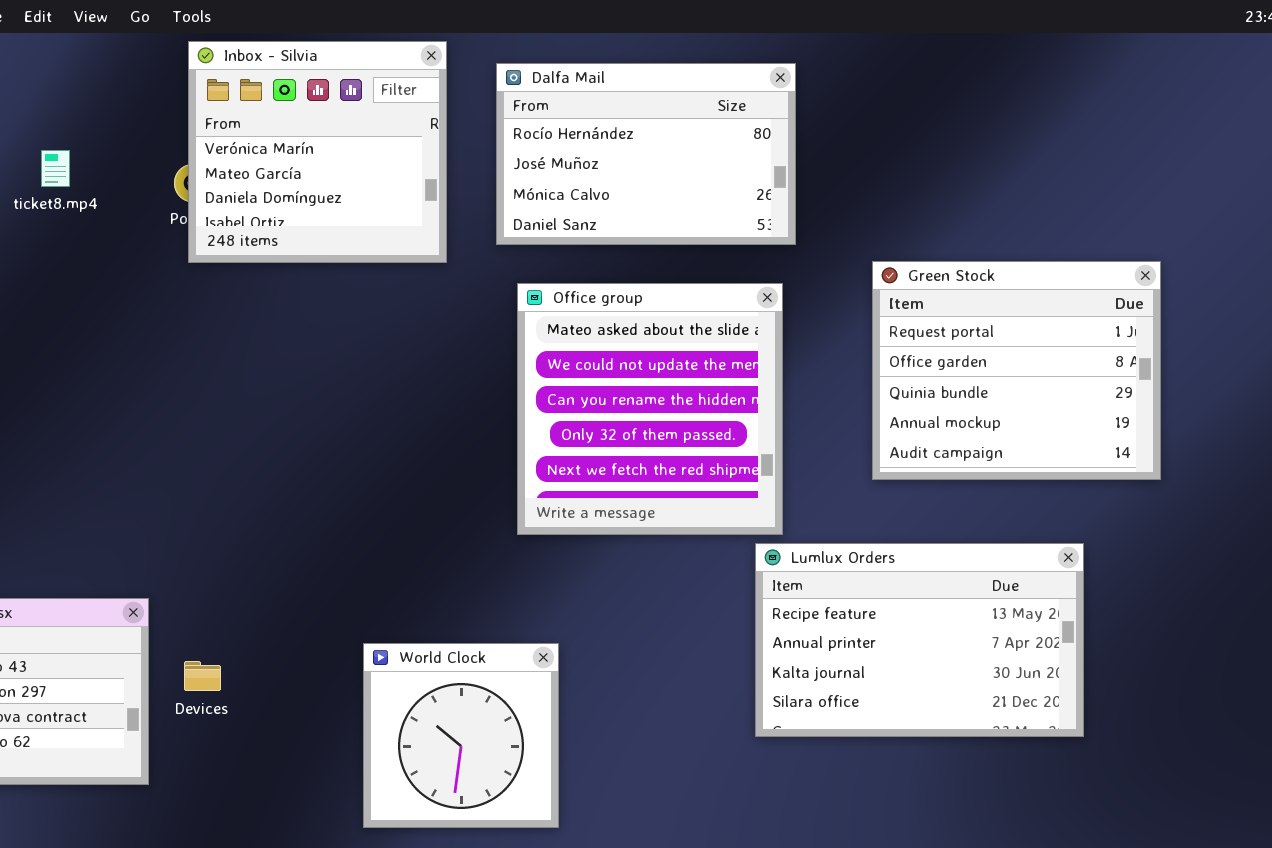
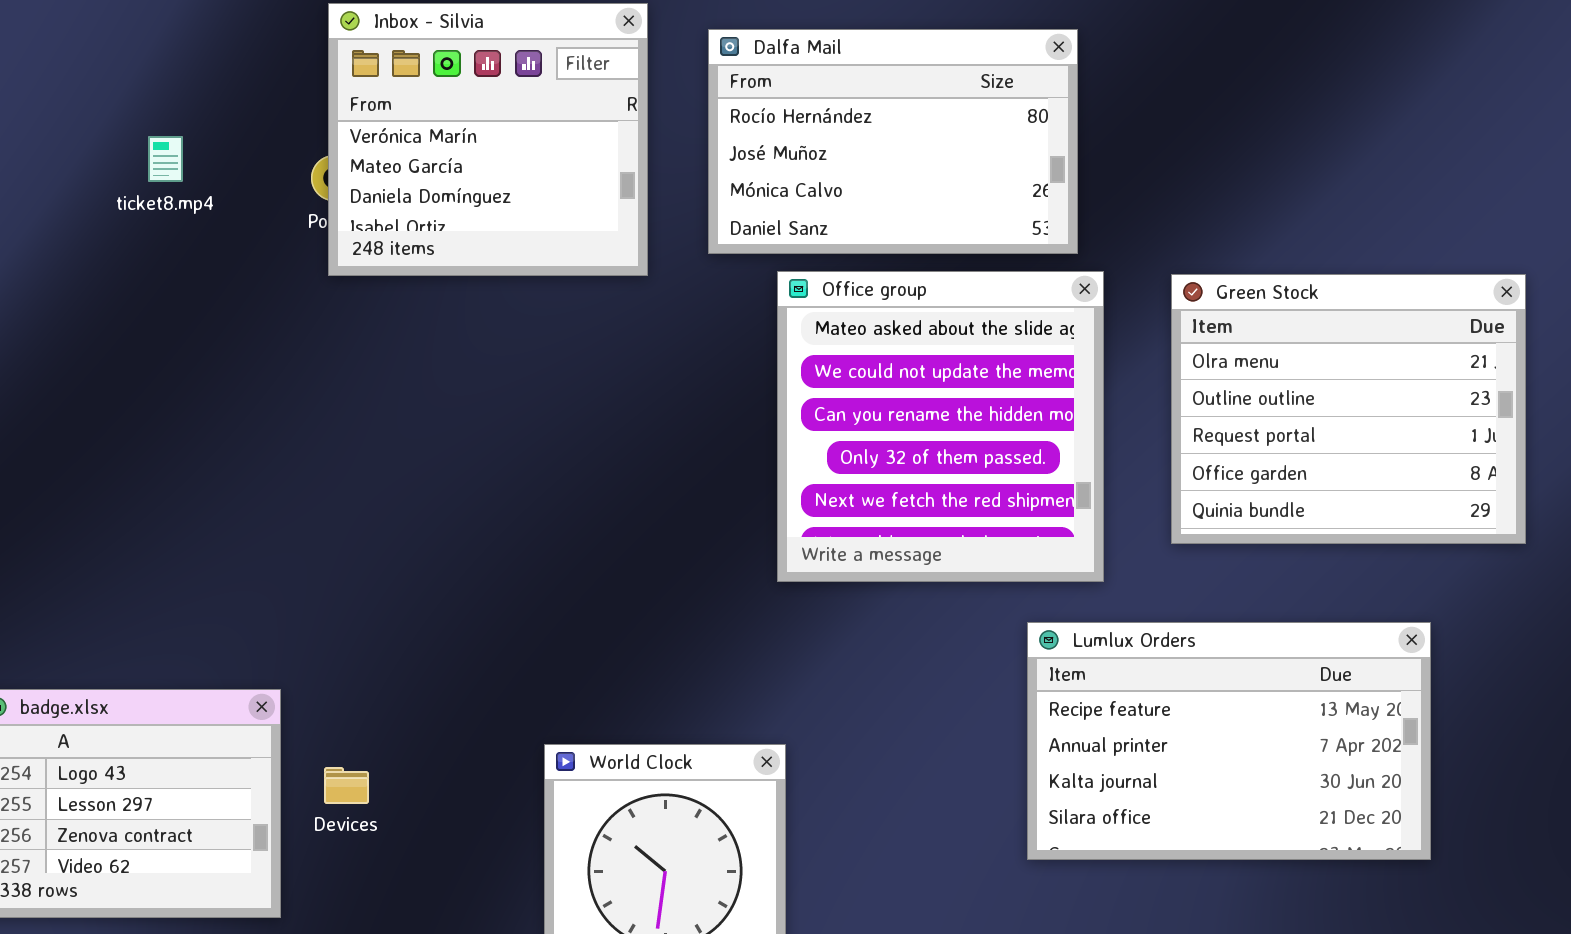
Green Stock: [872,261,1161,480] -> [1171,274,1526,544], scrolled up 2 rows
Office group: [517,283,783,535] -> [777,271,1104,582], moved

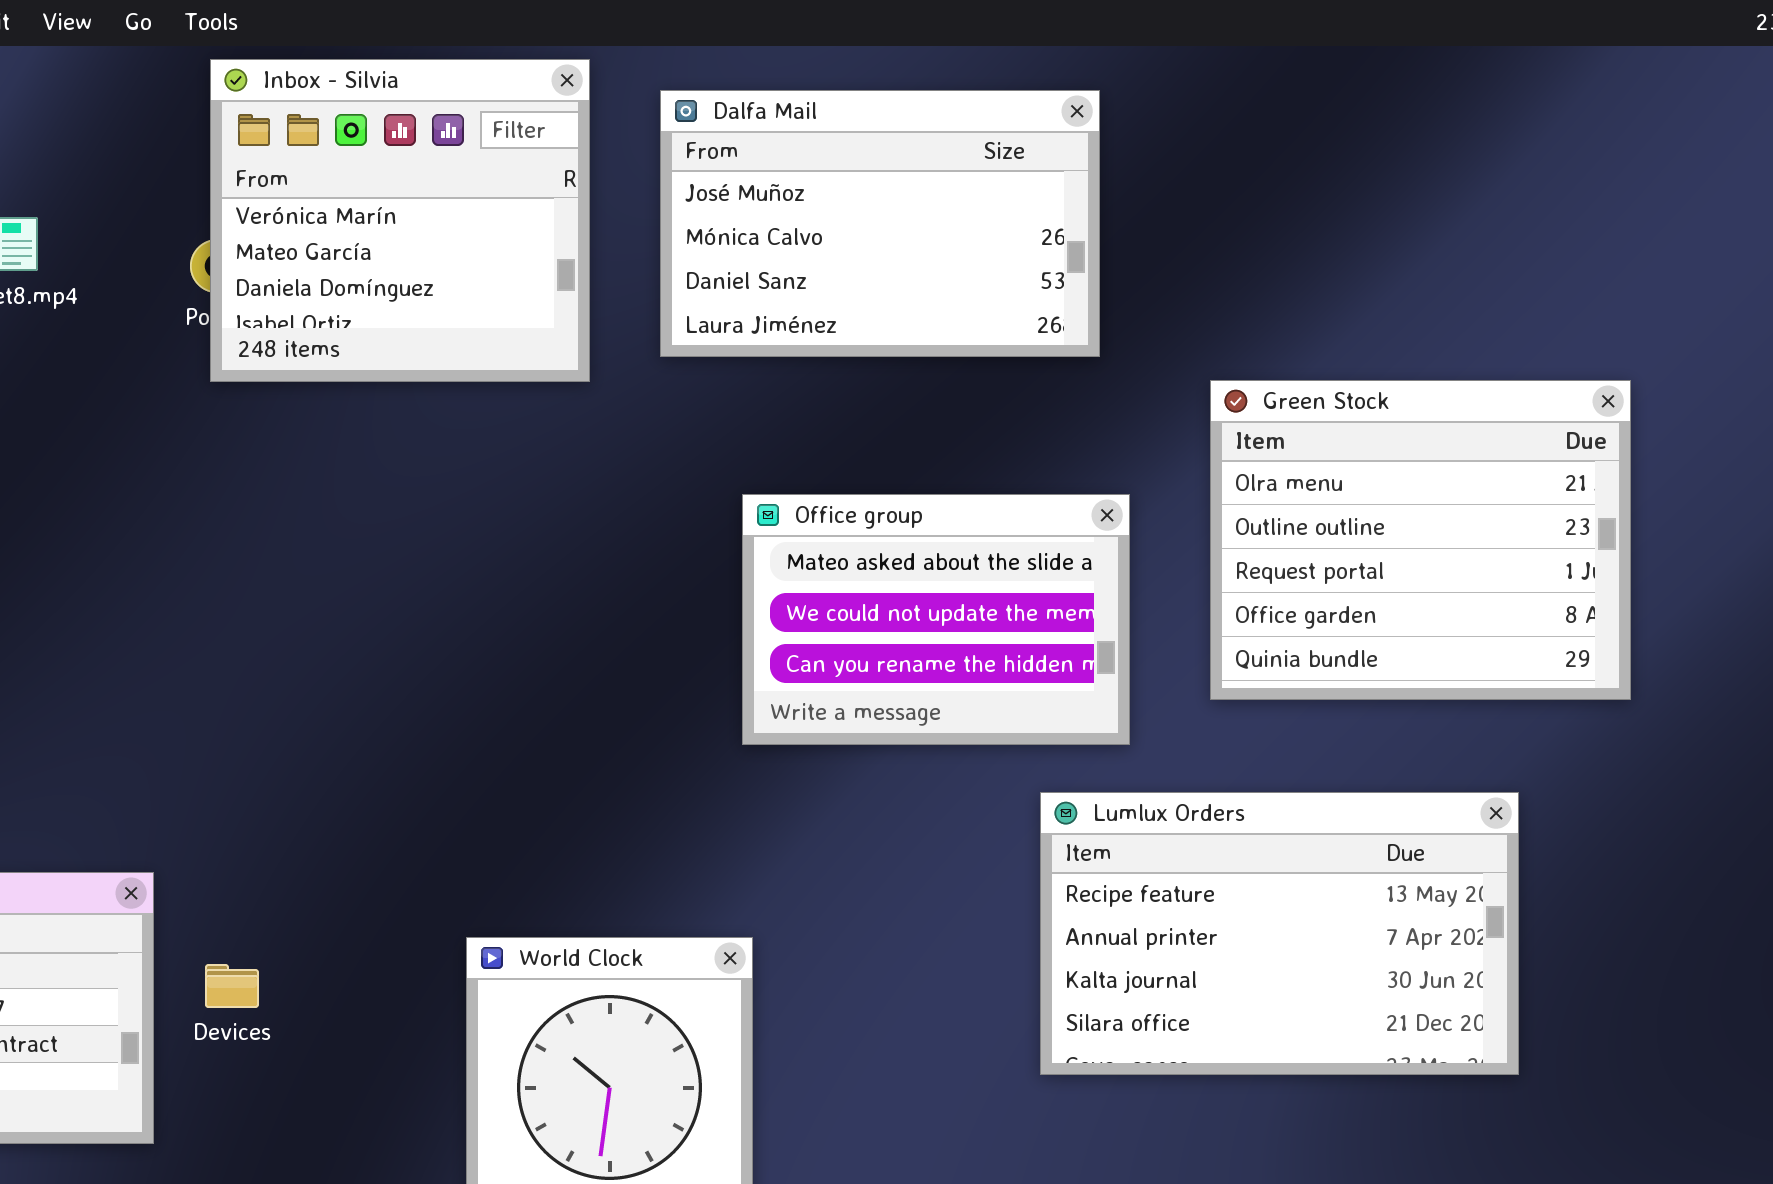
Dalfa Mail: [708,29,1078,254] -> [660,90,1100,357], scrolled down 1 row
Office group: [777,271,1104,582] -> [742,494,1130,745], resized

